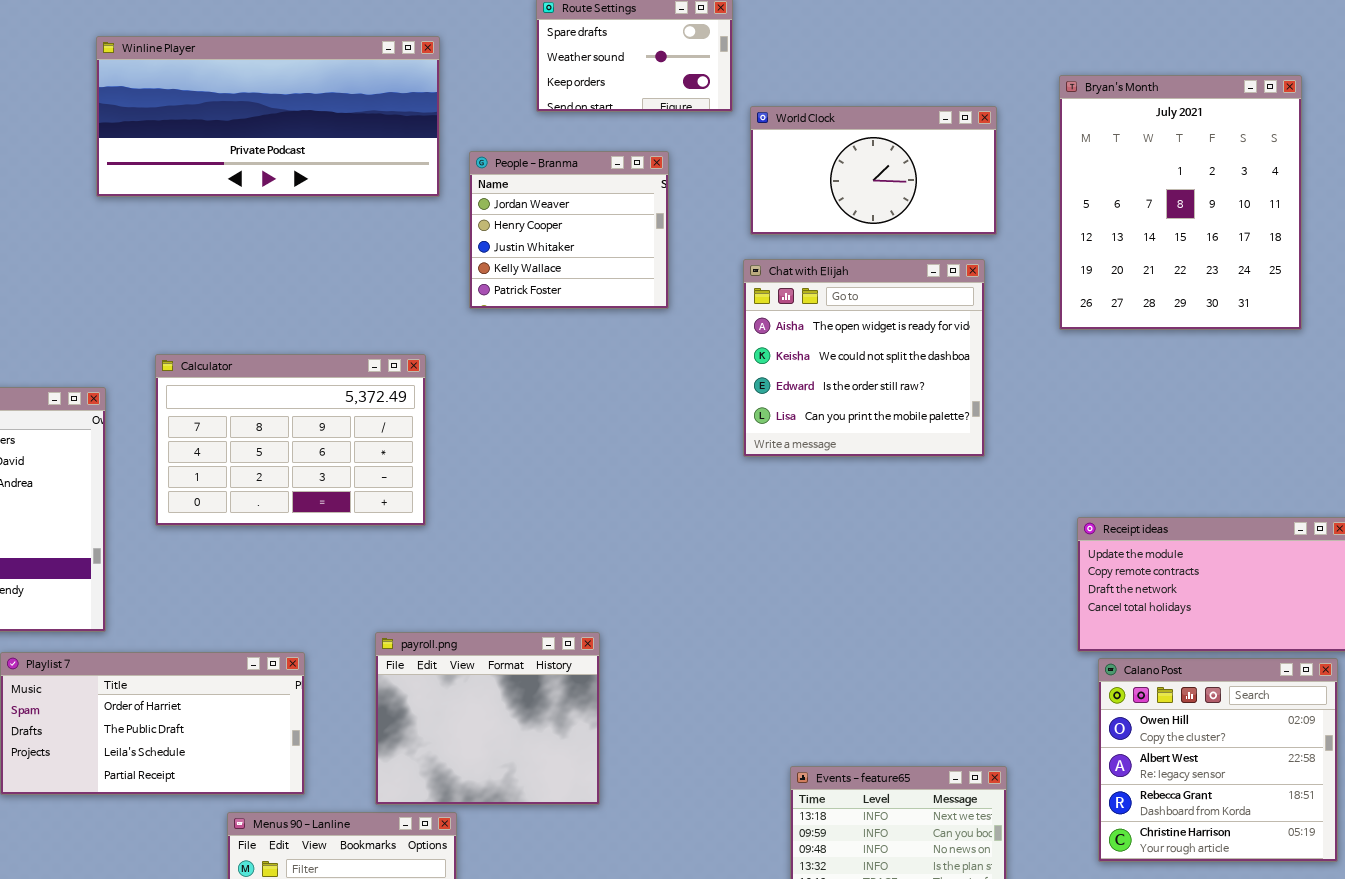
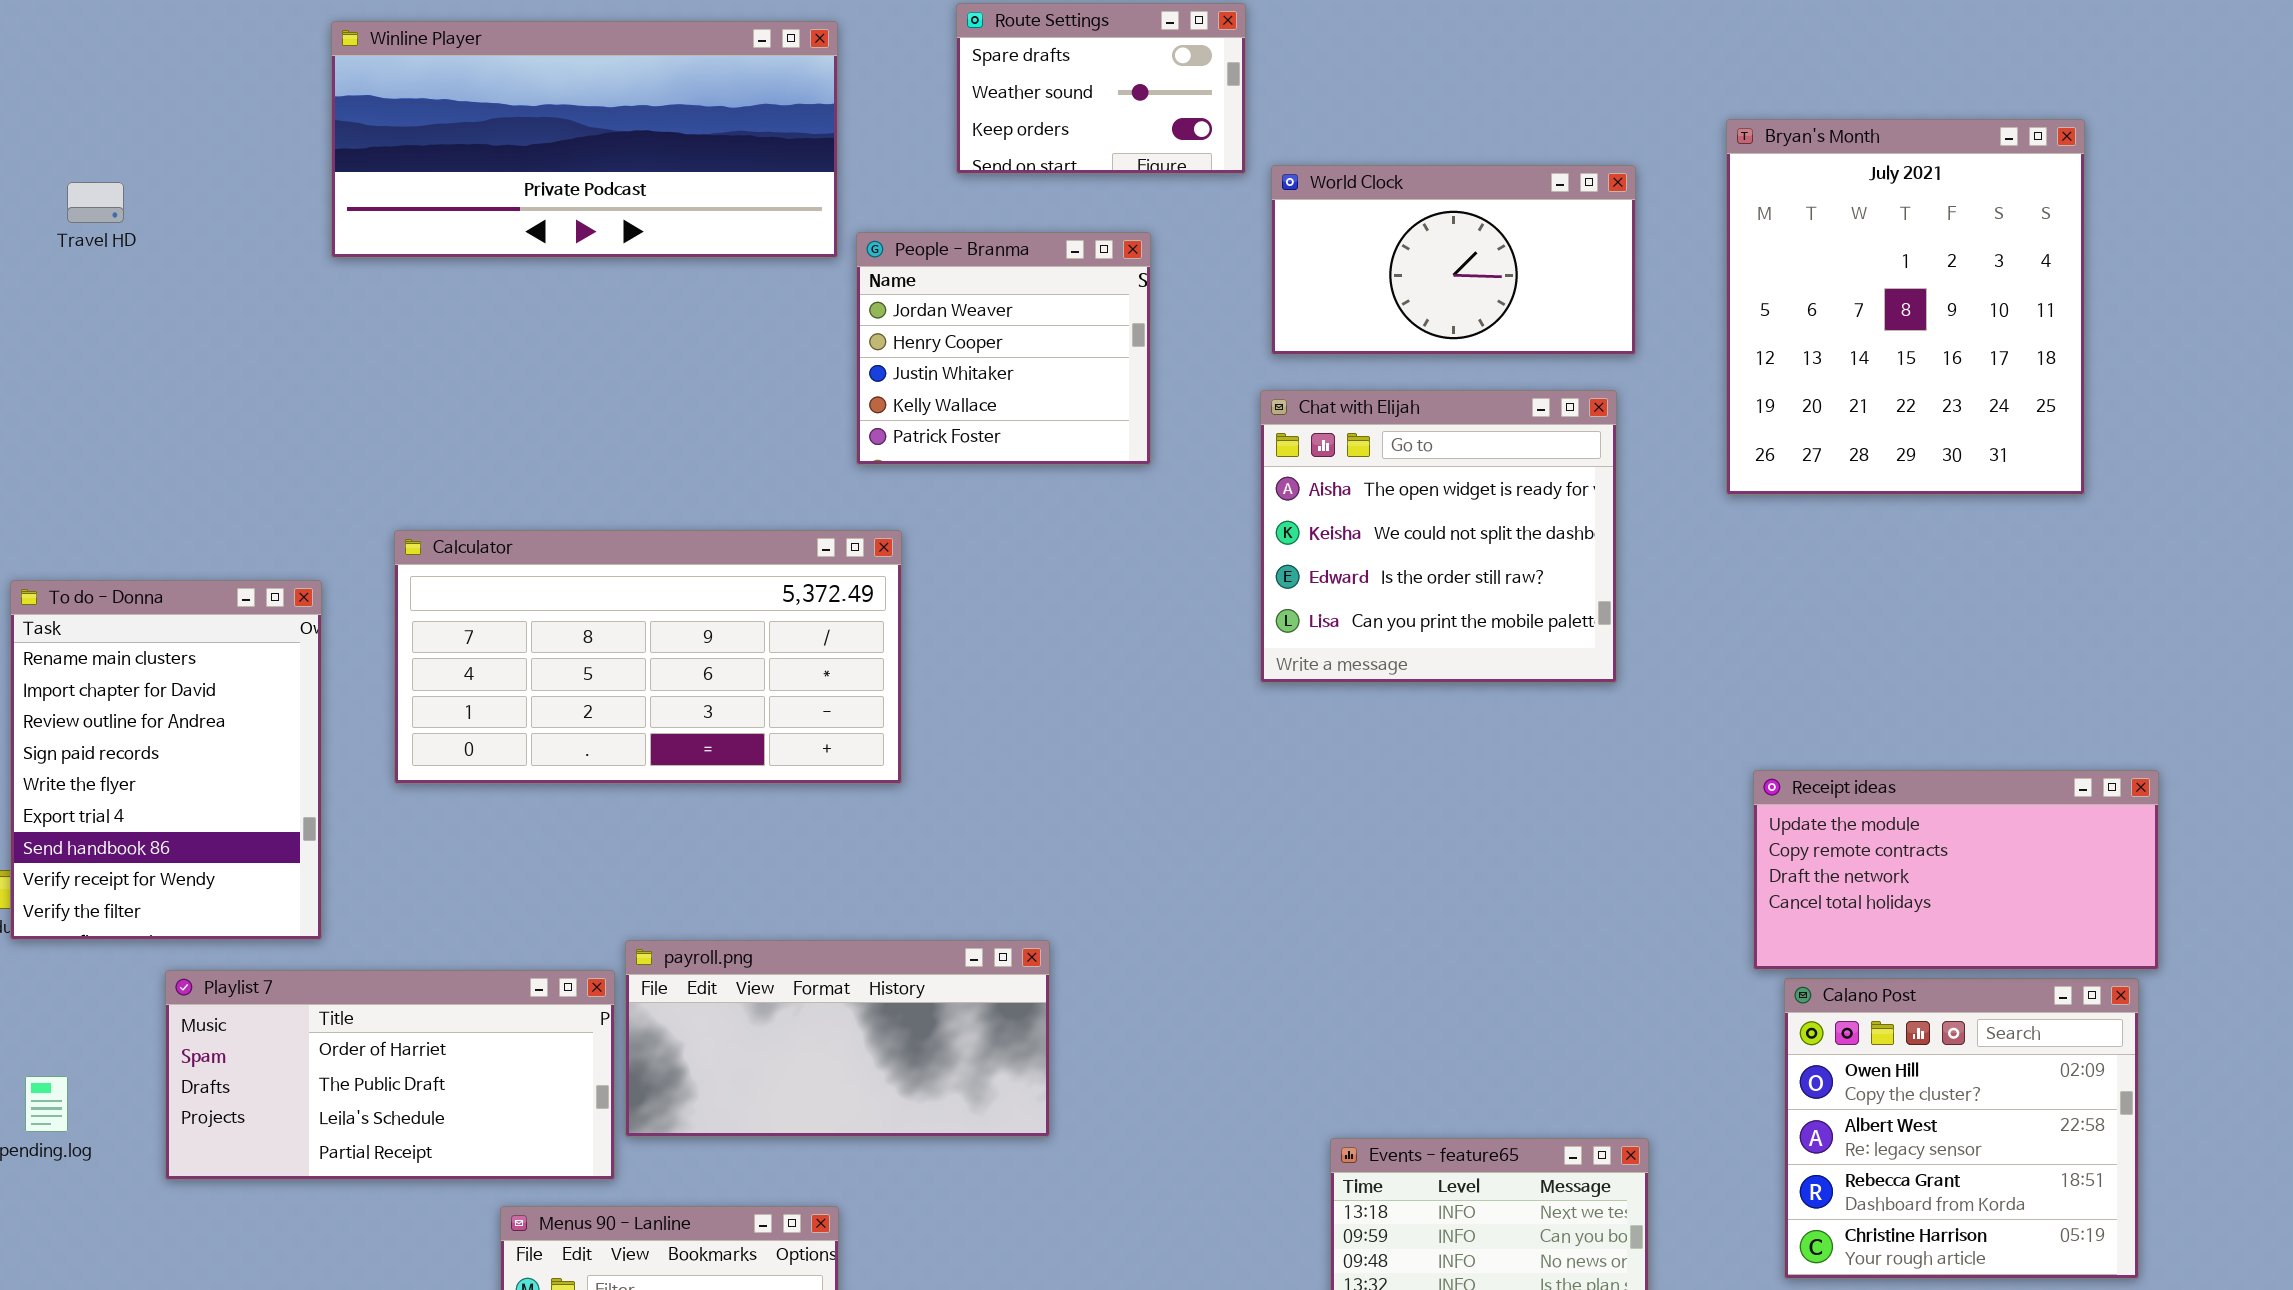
Winline Player: [96,36,440,197] -> [331,21,838,258], moved
Calculator: [155,354,426,526] -> [394,530,902,784], resized
payroll.png: [375,632,600,805] -> [625,940,1050,1137], resized

